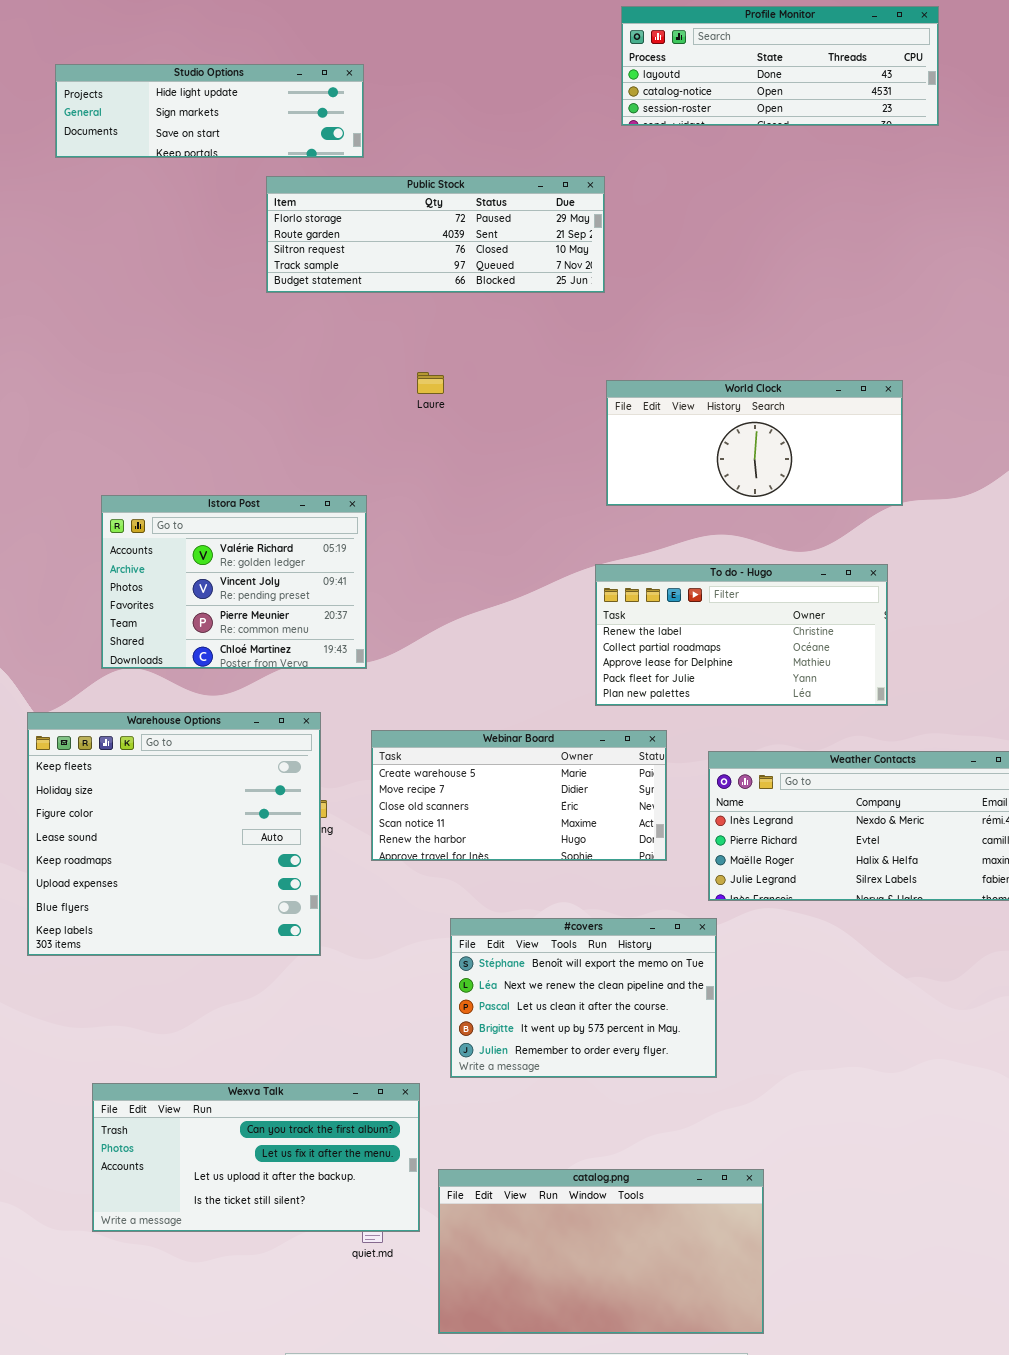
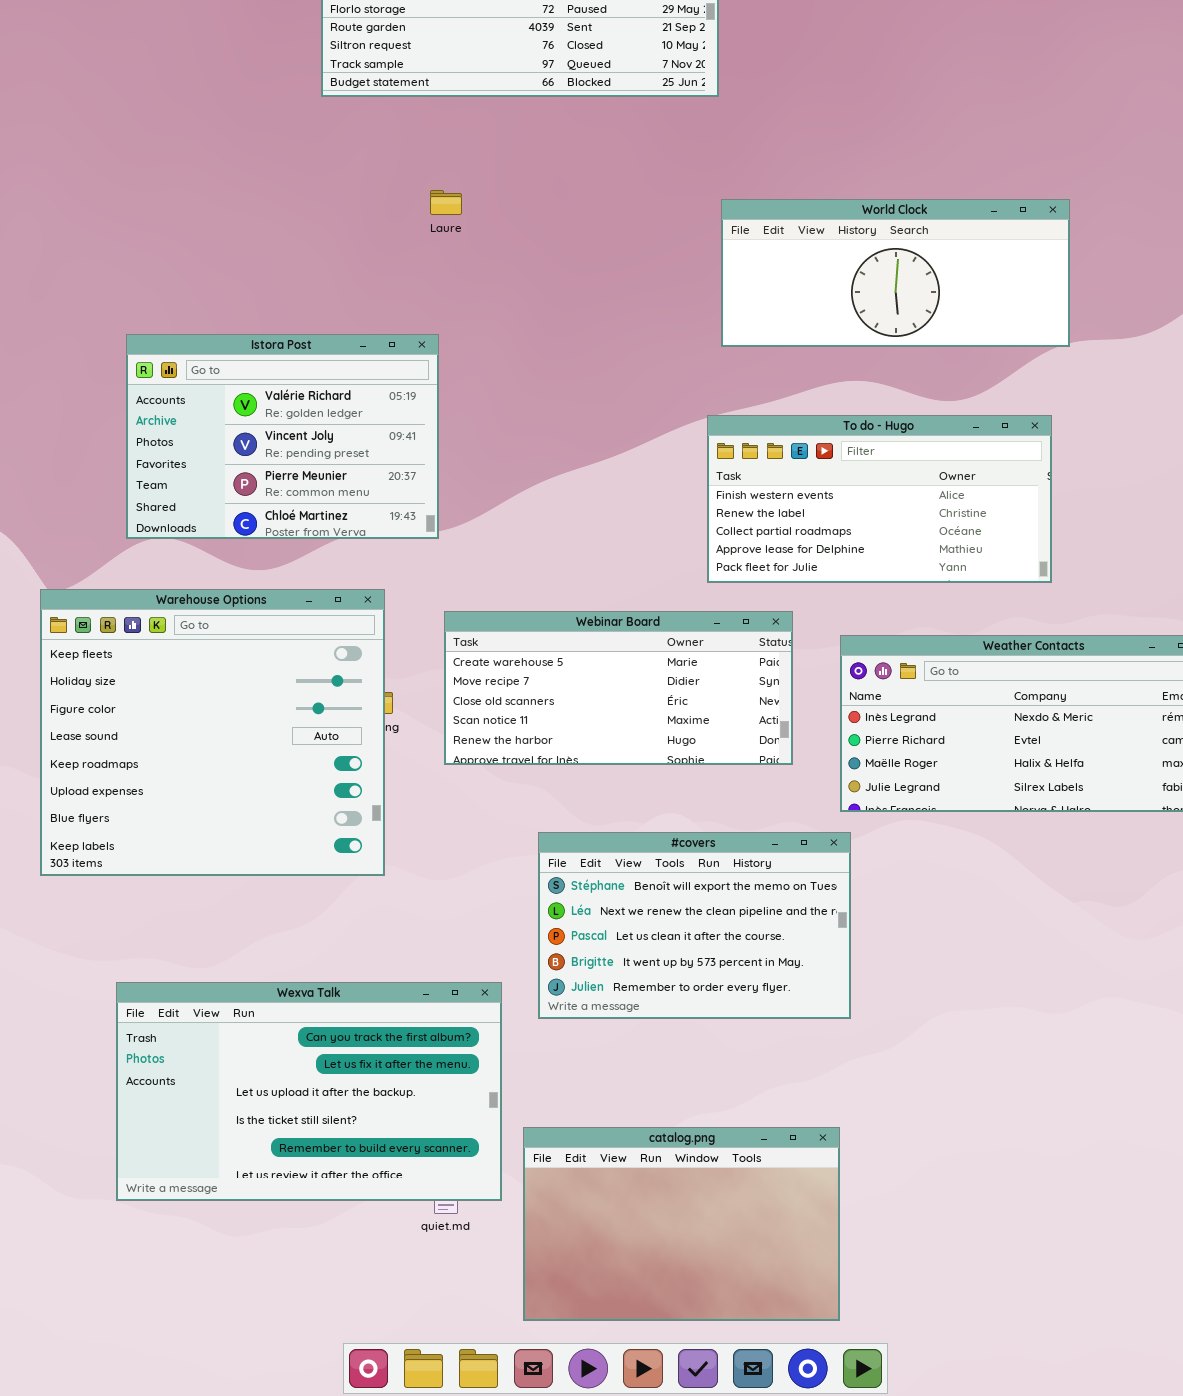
Laure: [417,372,444,394] -> [430,190,462,215], moved
To do - Hugo: [595,564,888,706] -> [707,415,1052,583], scrolled up 1 row
Wexva Talk: [92,1083,420,1232] -> [116,982,502,1201], resized
catalog.png: [438,1169,764,1334] -> [523,1127,840,1321], resized

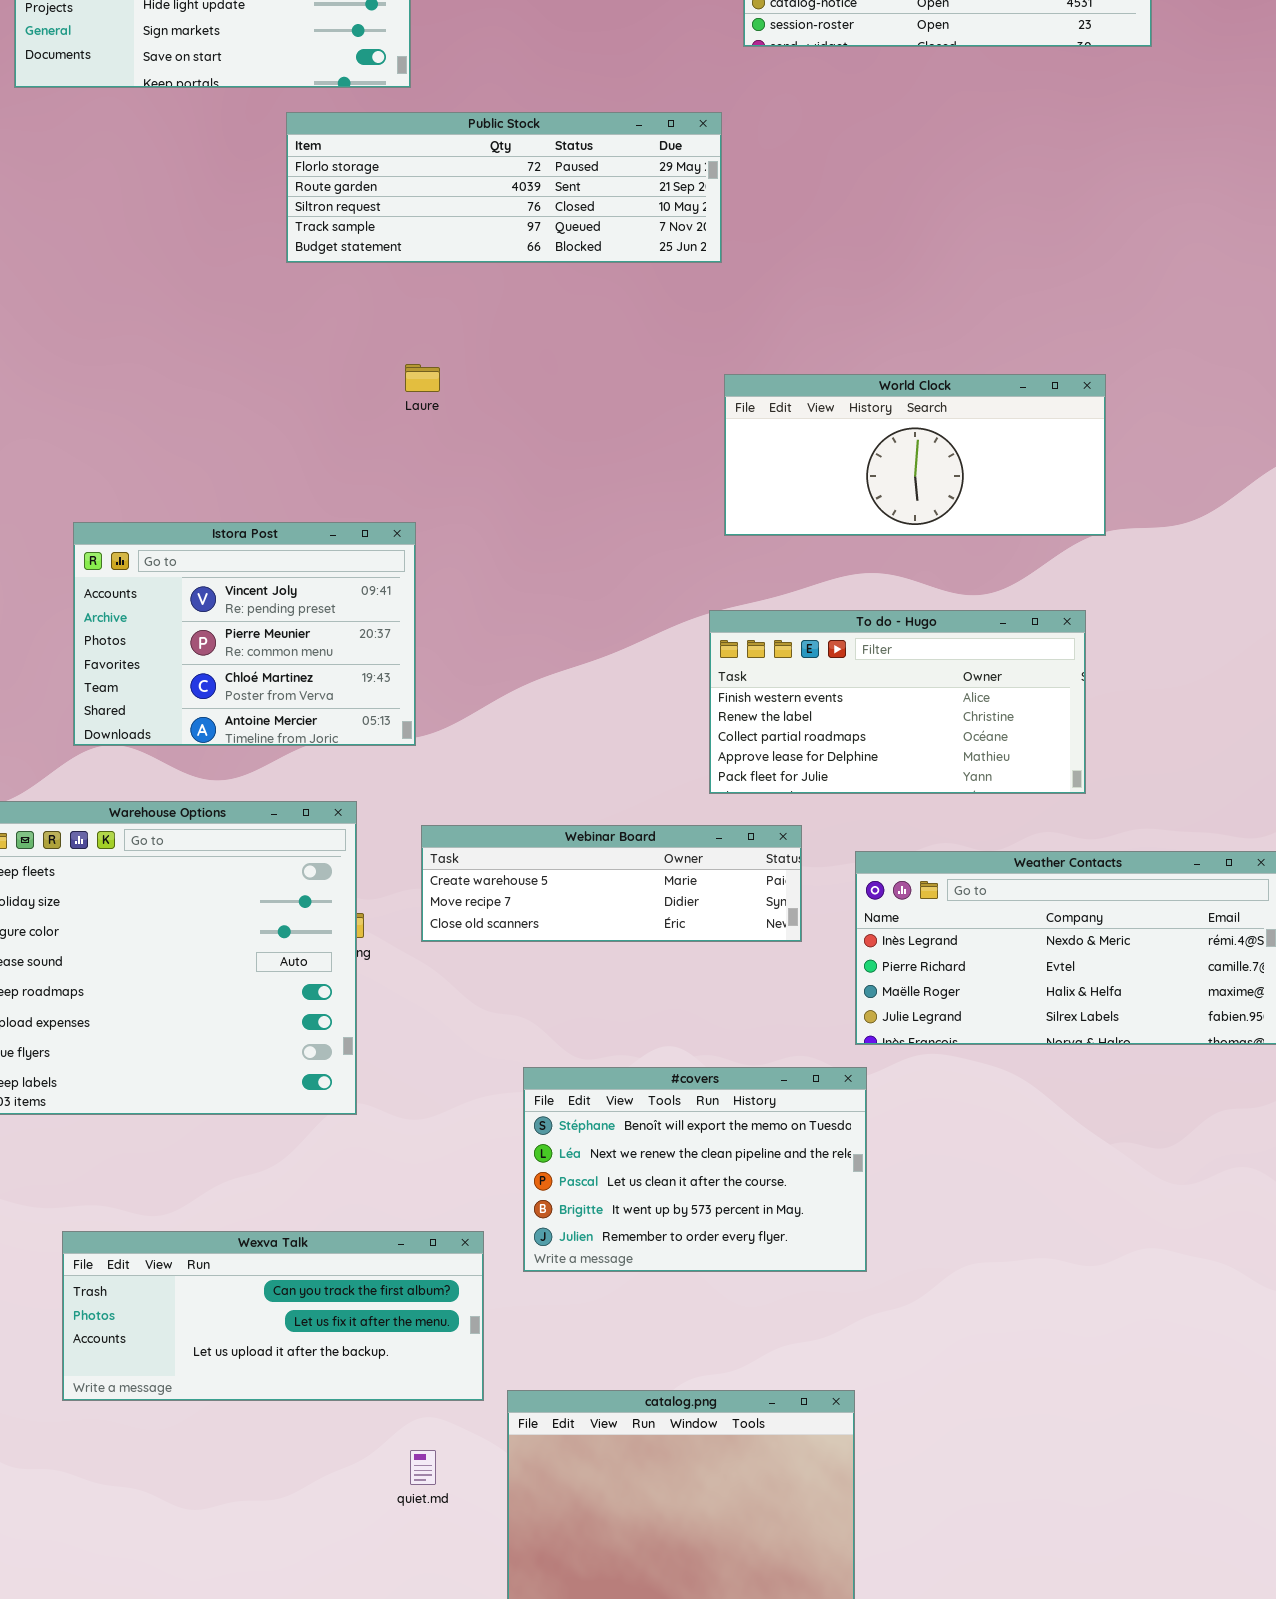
Istora Post: [126,334,439,539] -> [73,522,416,746], scrolled down 1 row
Webinar Board: [444,611,793,765] -> [421,825,802,942], resized
Wexva Talk: [116,982,502,1201] -> [62,1231,484,1401], resized

